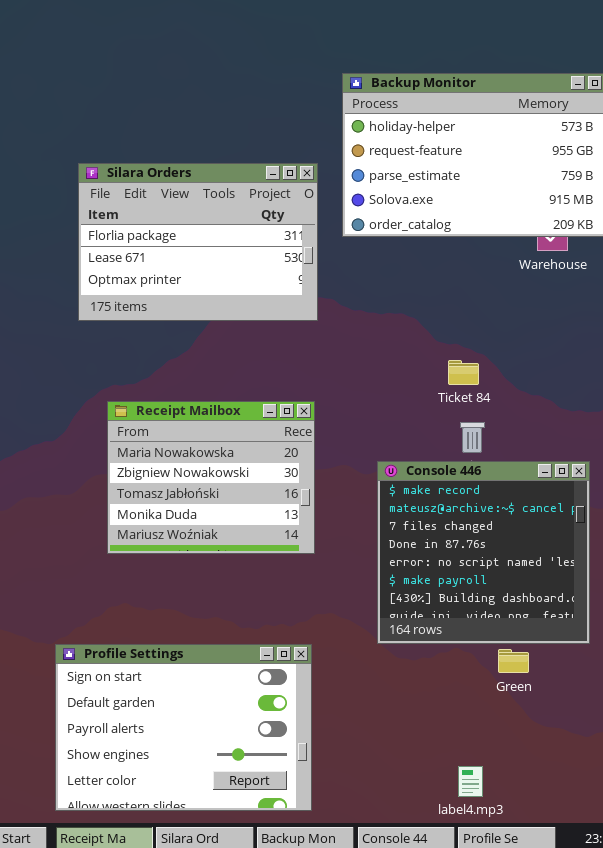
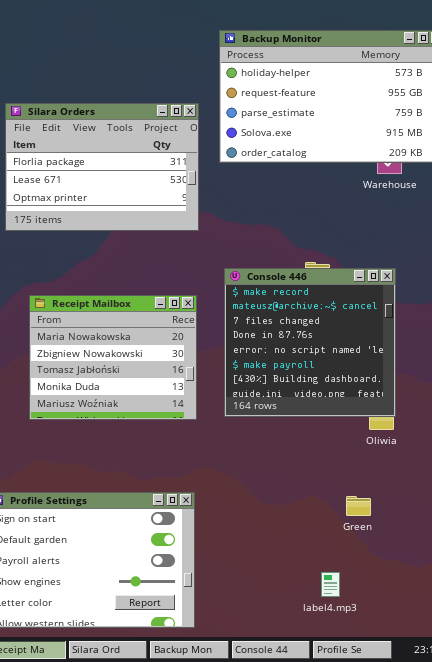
Console 446: [377,461,590,644] -> [224,268,396,417], moved
label4.mp3: [458,766,483,797] -> [321,572,340,597], moved

